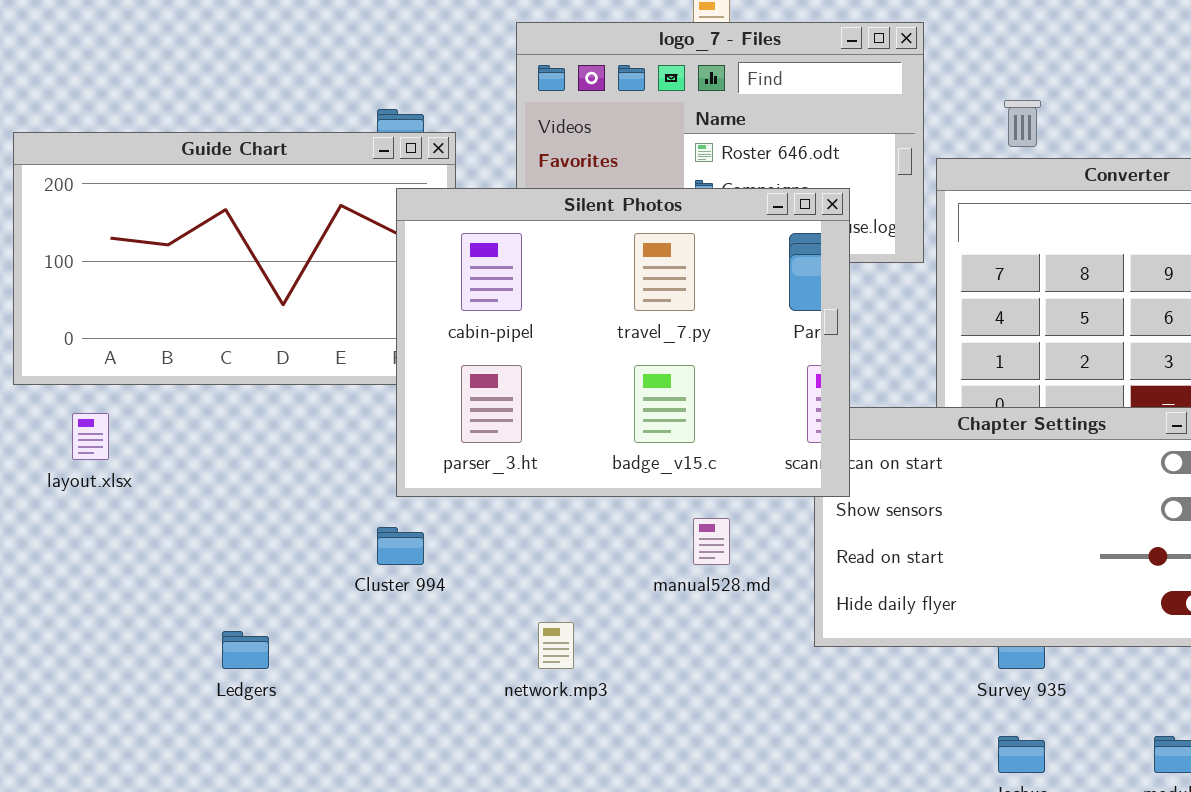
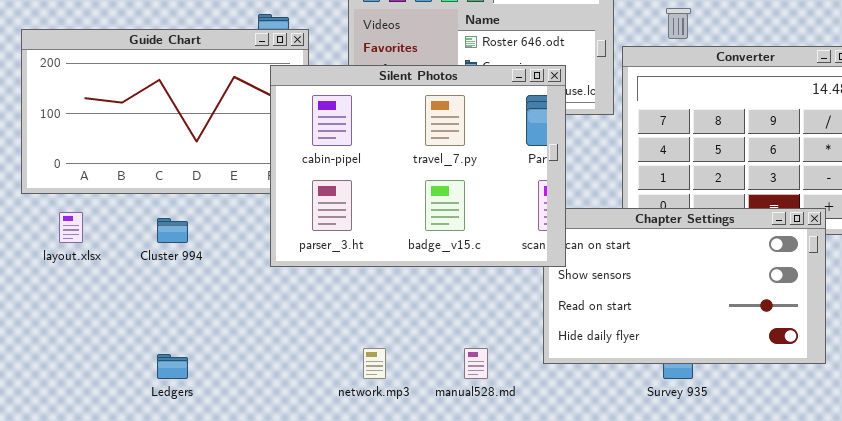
manual528.md: [693,518,730,565] -> [464,348,488,379], moved
Cluster 994: [377,527,424,565] -> [157,218,188,243], moved

